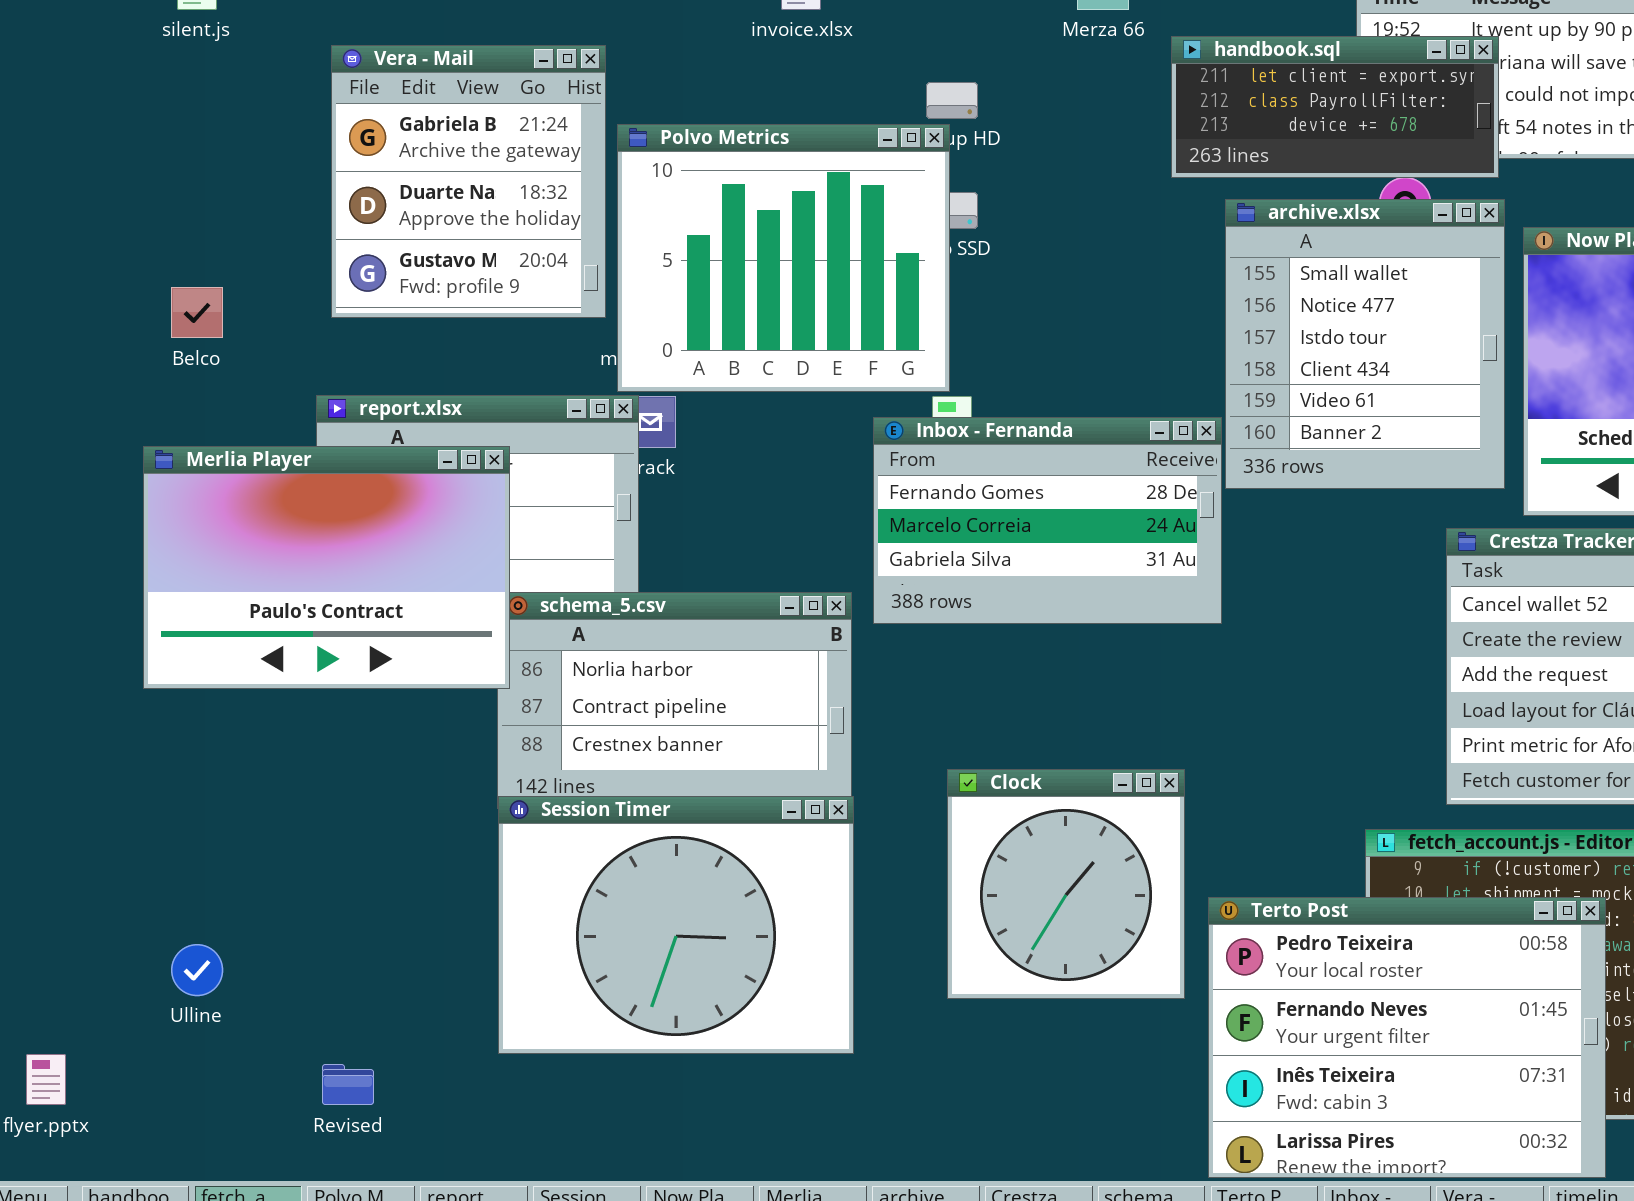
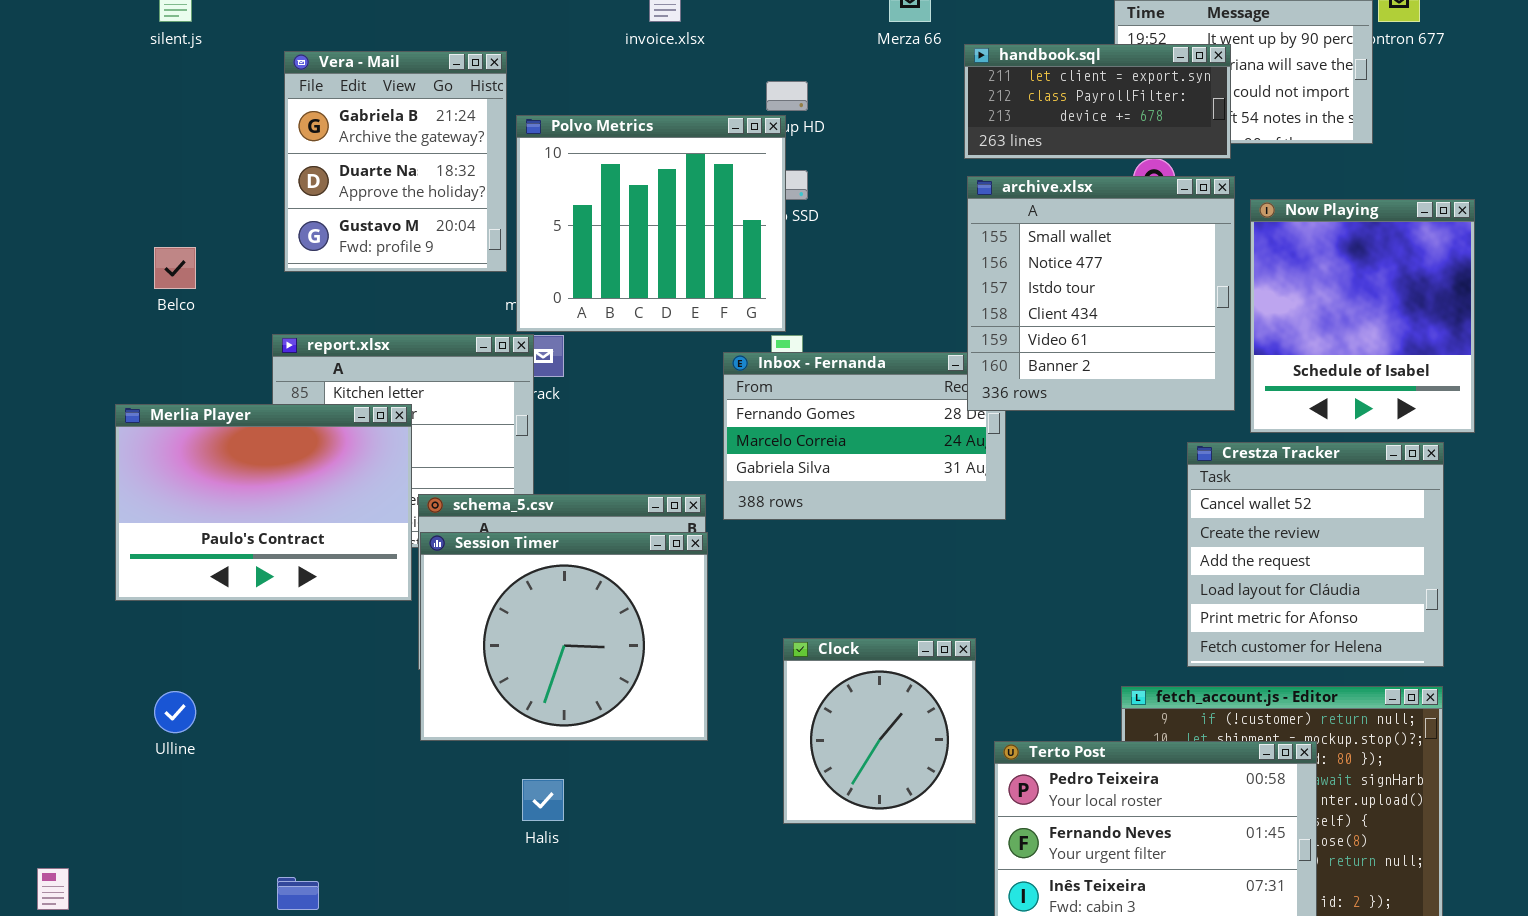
archive.xlsx: [1225,199,1505,489] -> [967,176,1235,411], resized
Merlia Player: [143,446,510,689] -> [115,404,412,601], moved
Session Timer: [498,796,854,1054] -> [420,532,708,741], moved
Ulline: [171,944,223,996] -> [154,691,196,733], moved

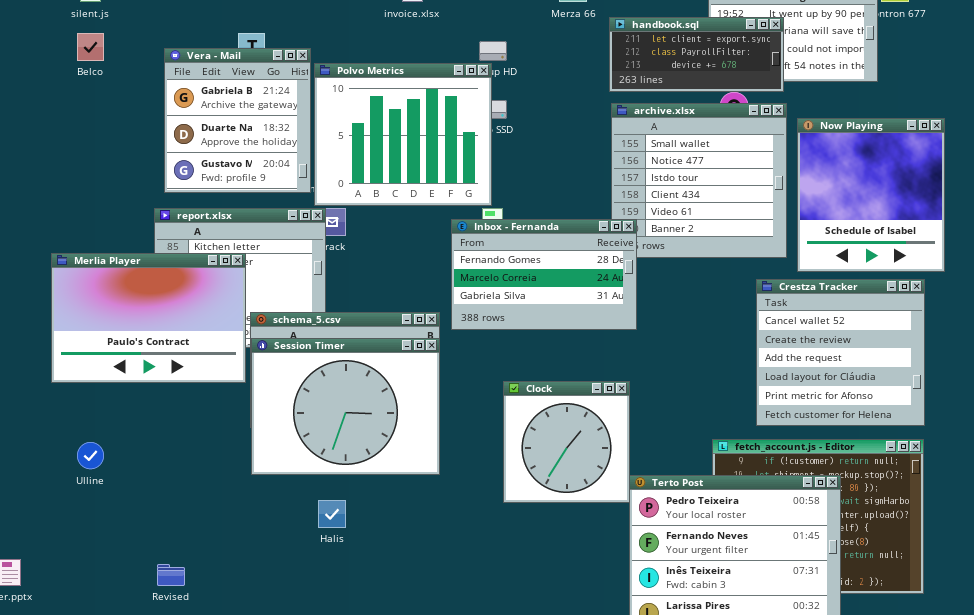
Vera - Mail: [284,51,507,272] -> [164,48,311,193], moved
Belco: [154,247,196,289] -> [77,33,104,61], moved
Inbox - Fernanda: [723,352,1006,520] -> [451,219,637,330], raised
Clock: [783,638,976,824] -> [503,381,630,503], moved

